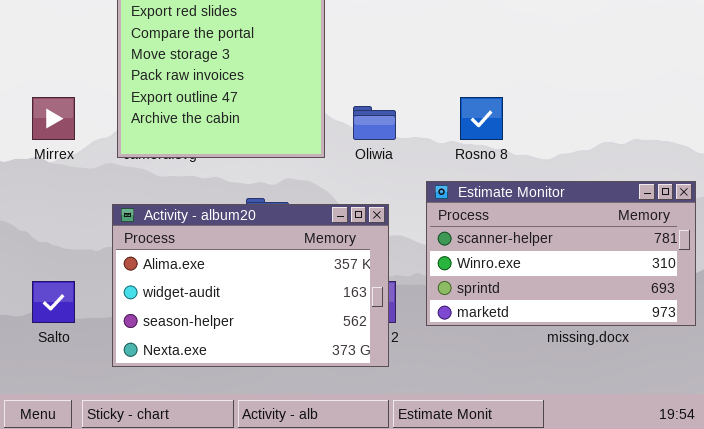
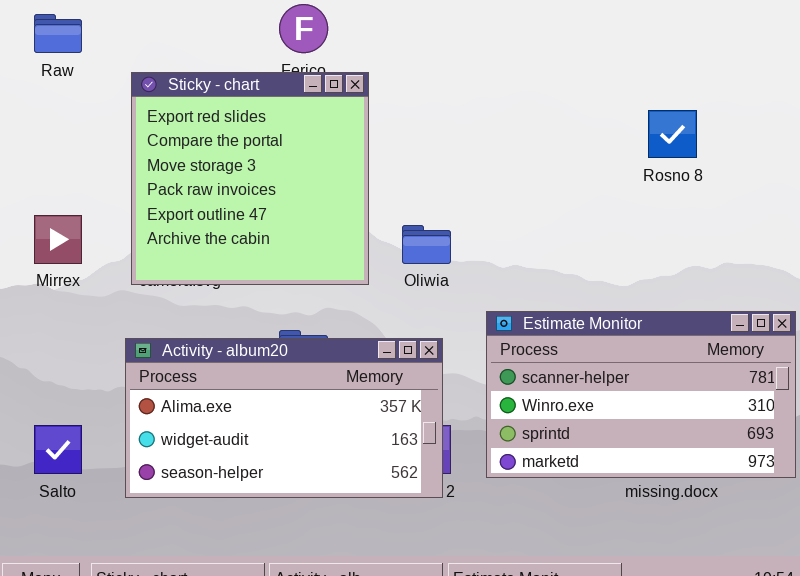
Rosno 8: [460,97,503,140] -> [648,110,697,158], moved
Activity - album20: [112,204,389,367] -> [125,338,443,498], resized

